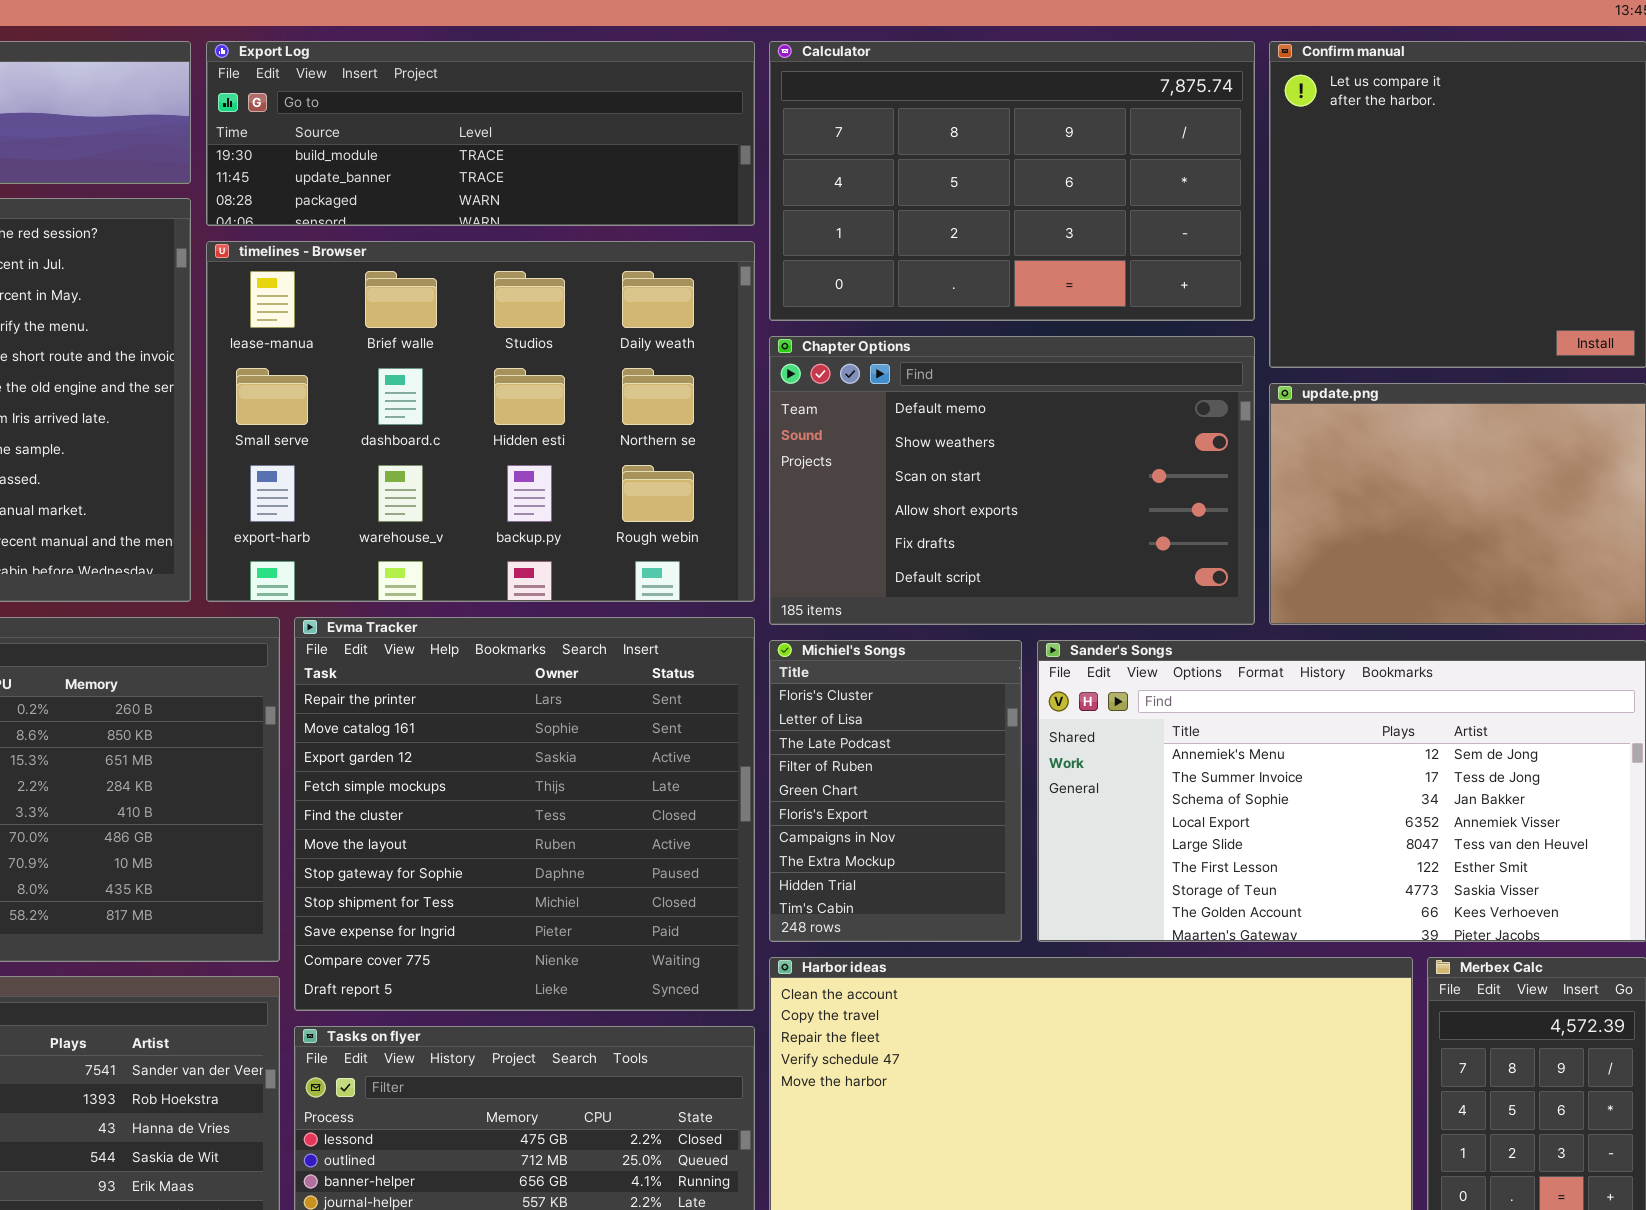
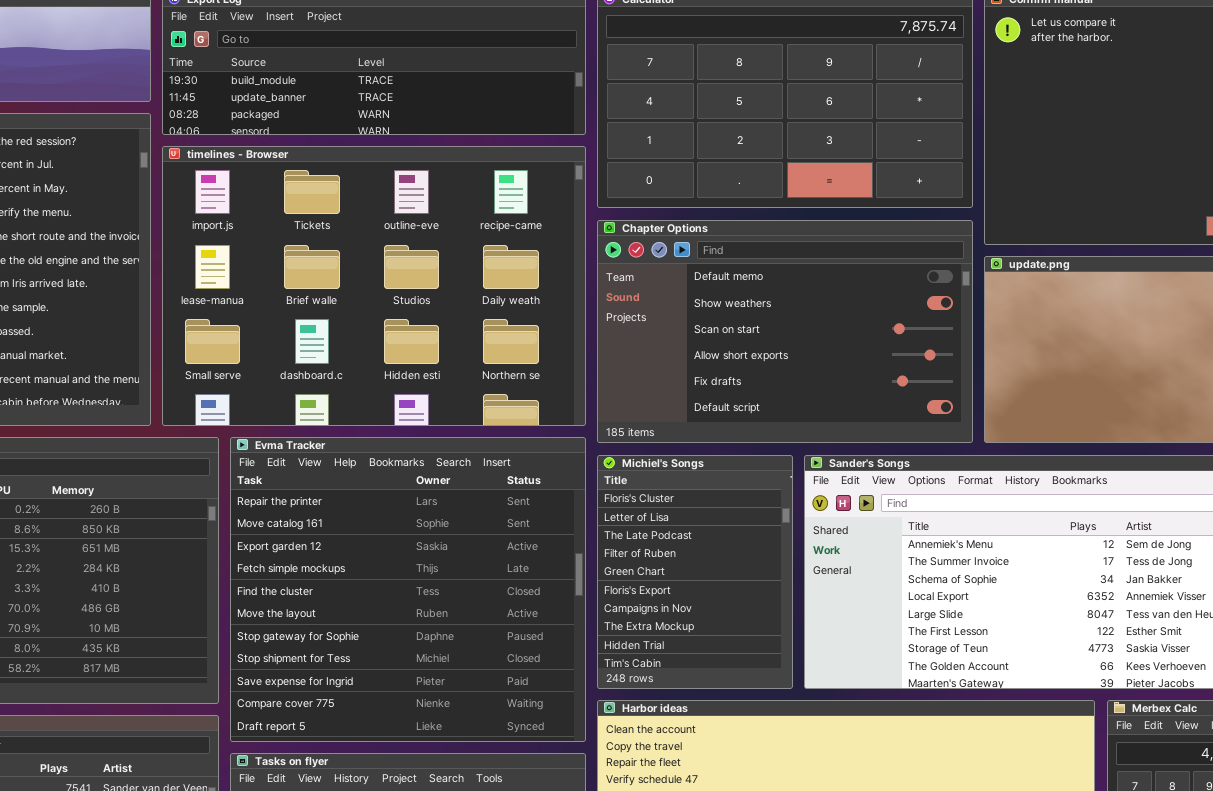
timelines - Browser: [206,241,755,602] -> [162,146,586,426], scrolled up 1 row

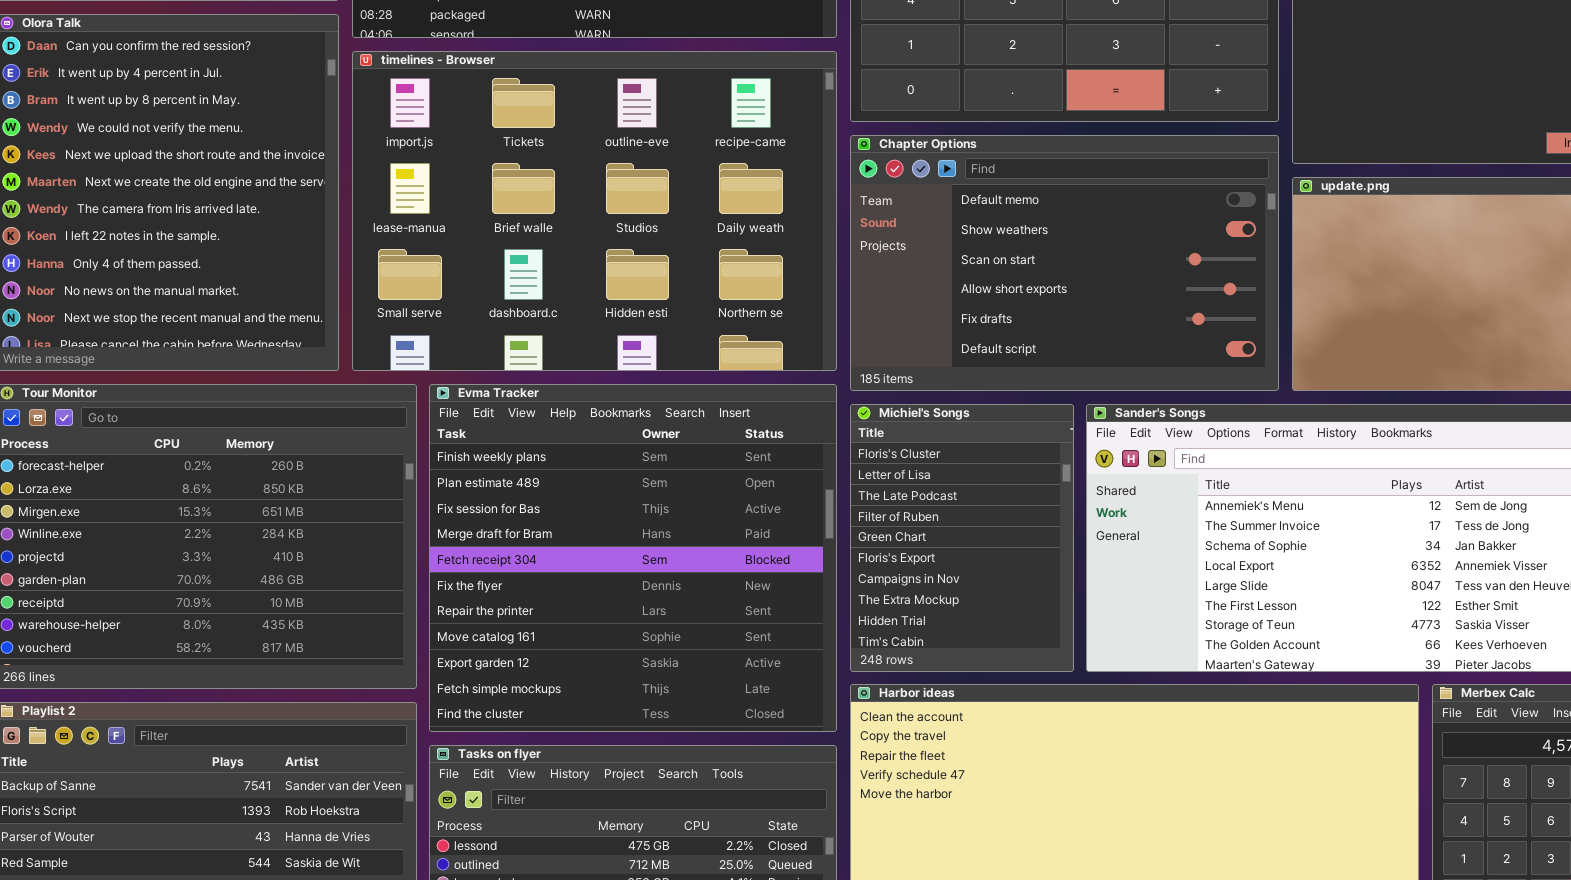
Evma Tracker: [230,437,586,742] -> [429,384,837,732], scrolled up 6 rows

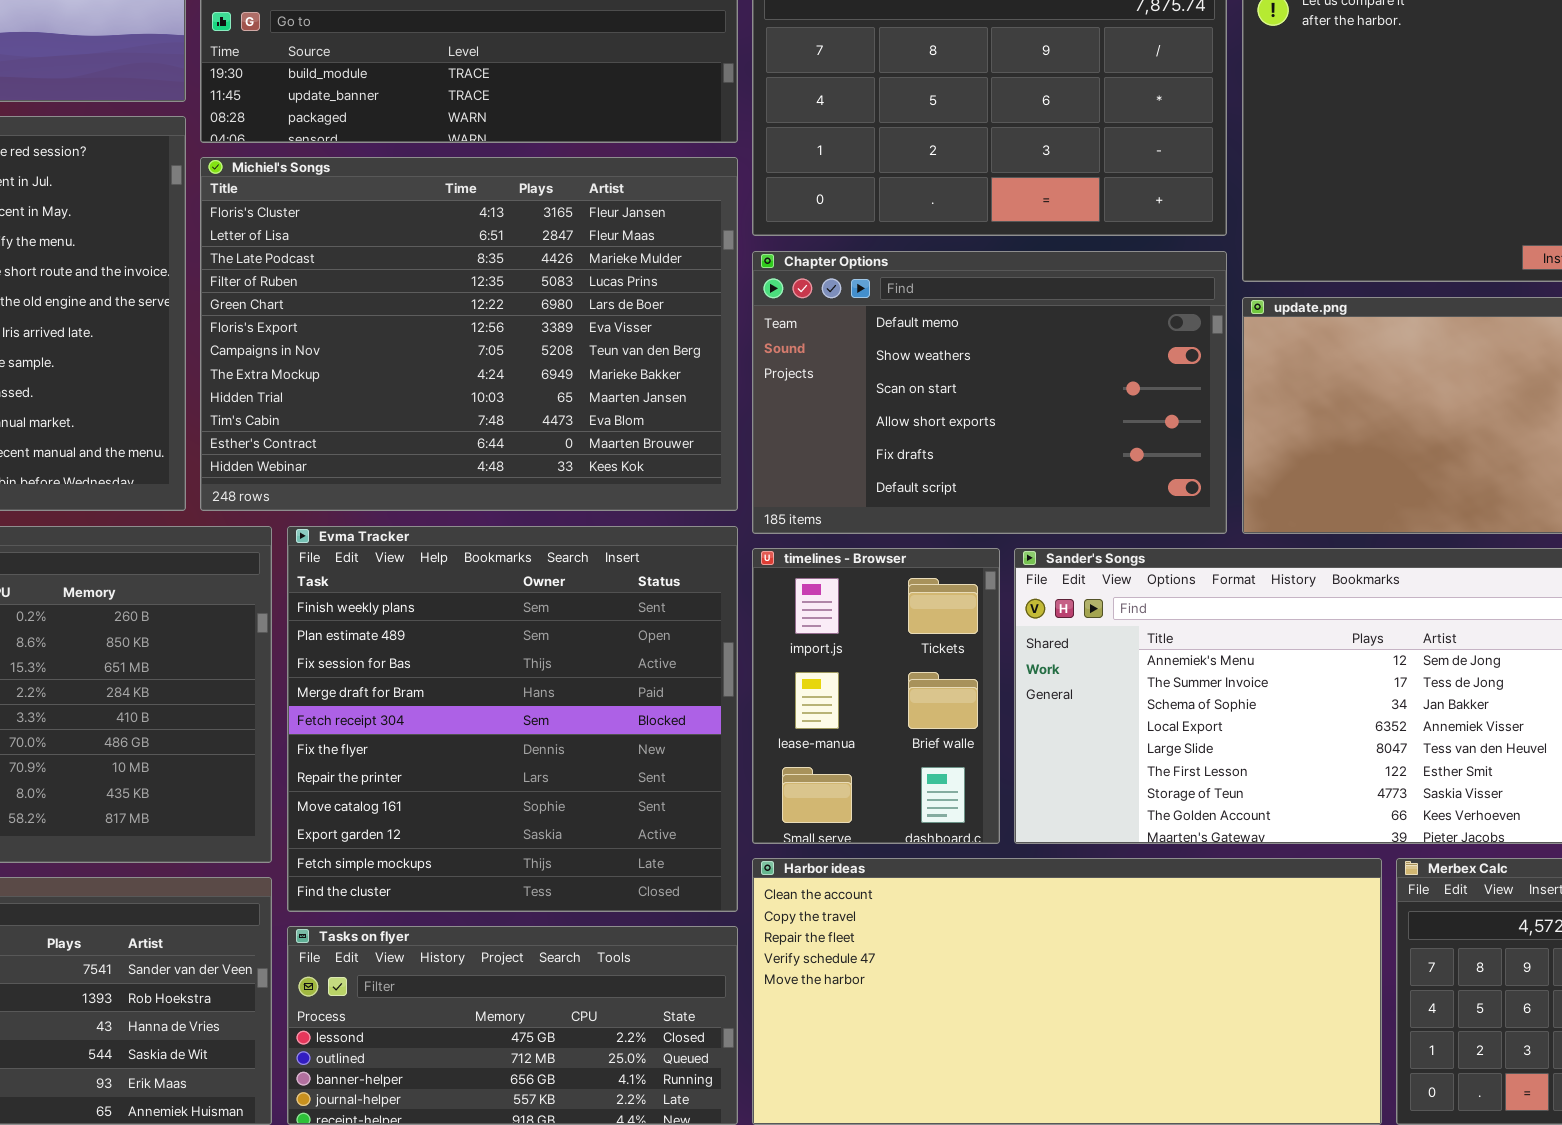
timelines - Browser: [352,51,837,371] -> [752,548,1000,844], moved, resized
Michiel's Songs: [850,404,1074,672] -> [200,157,738,511], moved, resized

